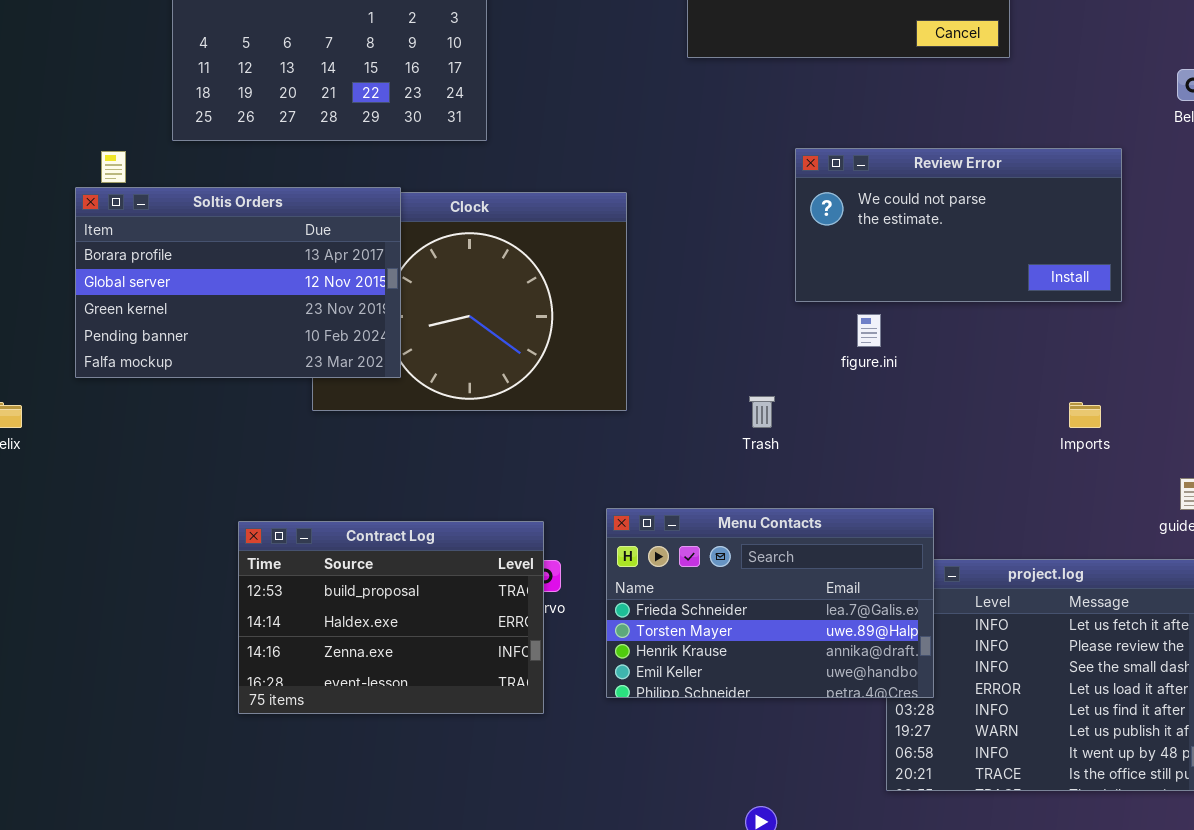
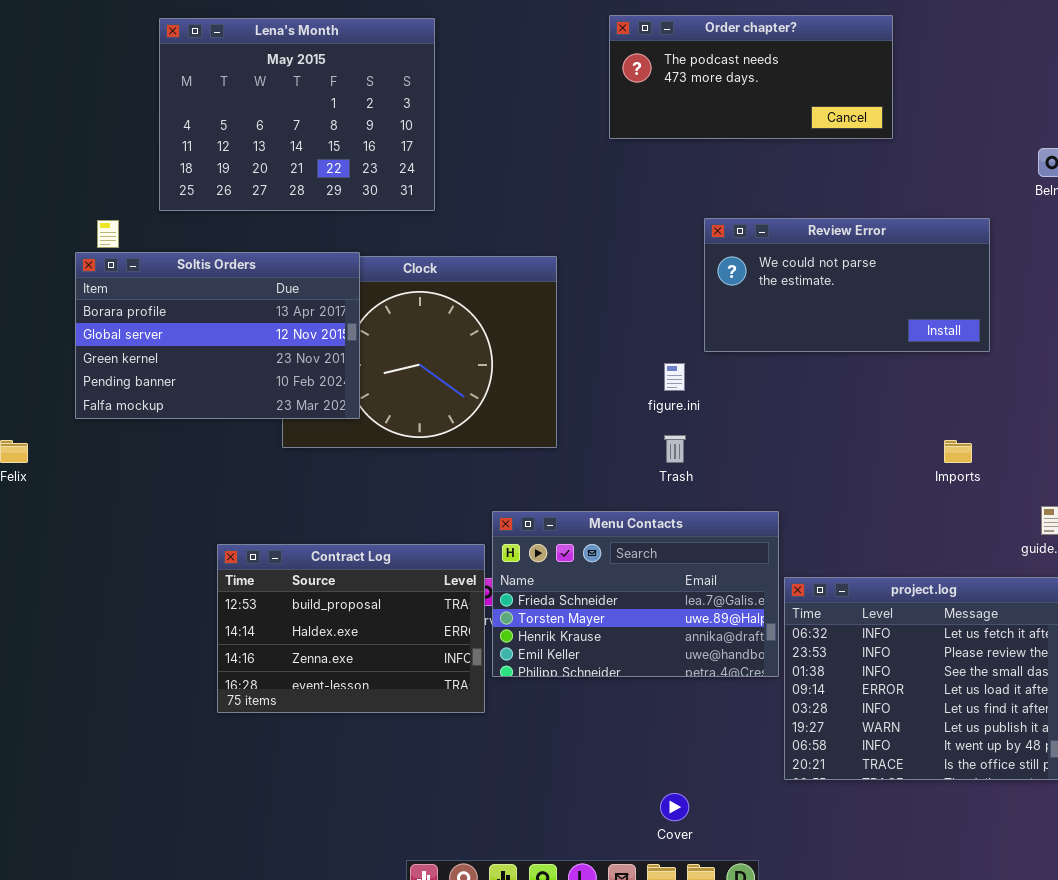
figure.ini: [857,314,881,347] -> [664,363,685,391], moved
Menu Contacts: [606,508,934,698] -> [492,511,779,677], moved

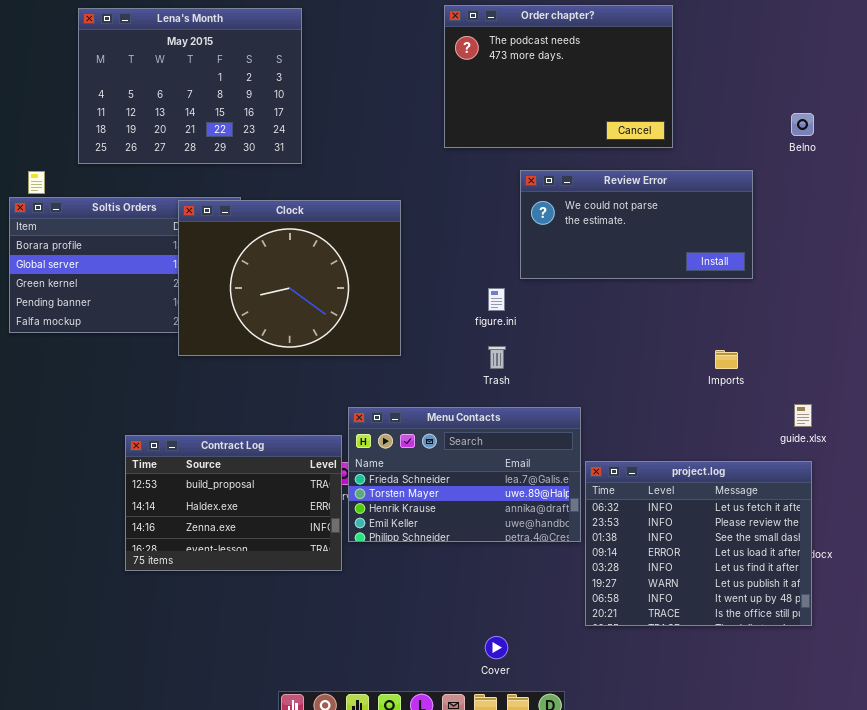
Order chapter?: [609,15,893,139] -> [444,5,673,148], resized
Clock: [282,256,557,448] -> [178,200,401,356], raised

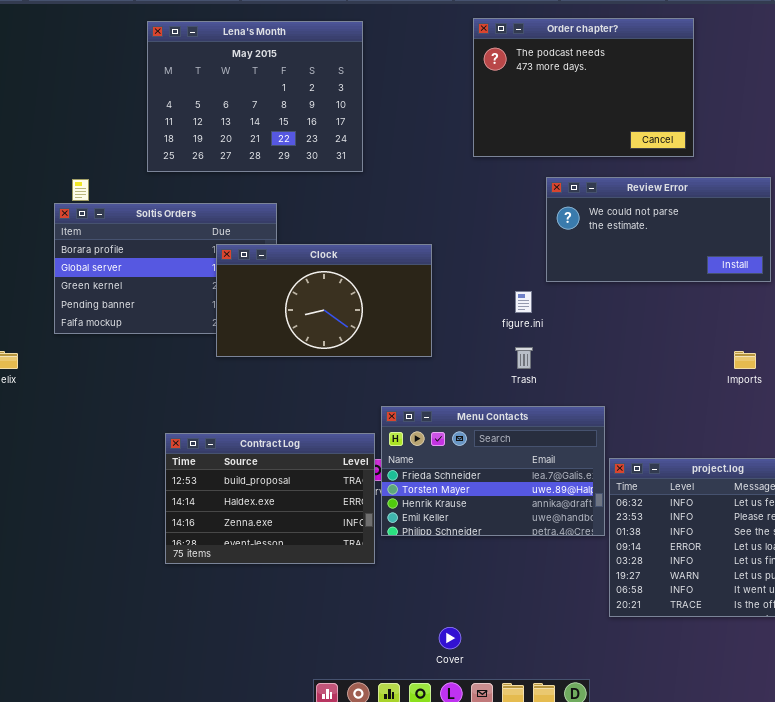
Lena's Month: [78,8,302,164] -> [147,21,363,172], moved
Clock: [178,200,401,356] -> [216,244,432,357], resized
Cover: [485,636,508,659] -> [439,627,461,649], moved

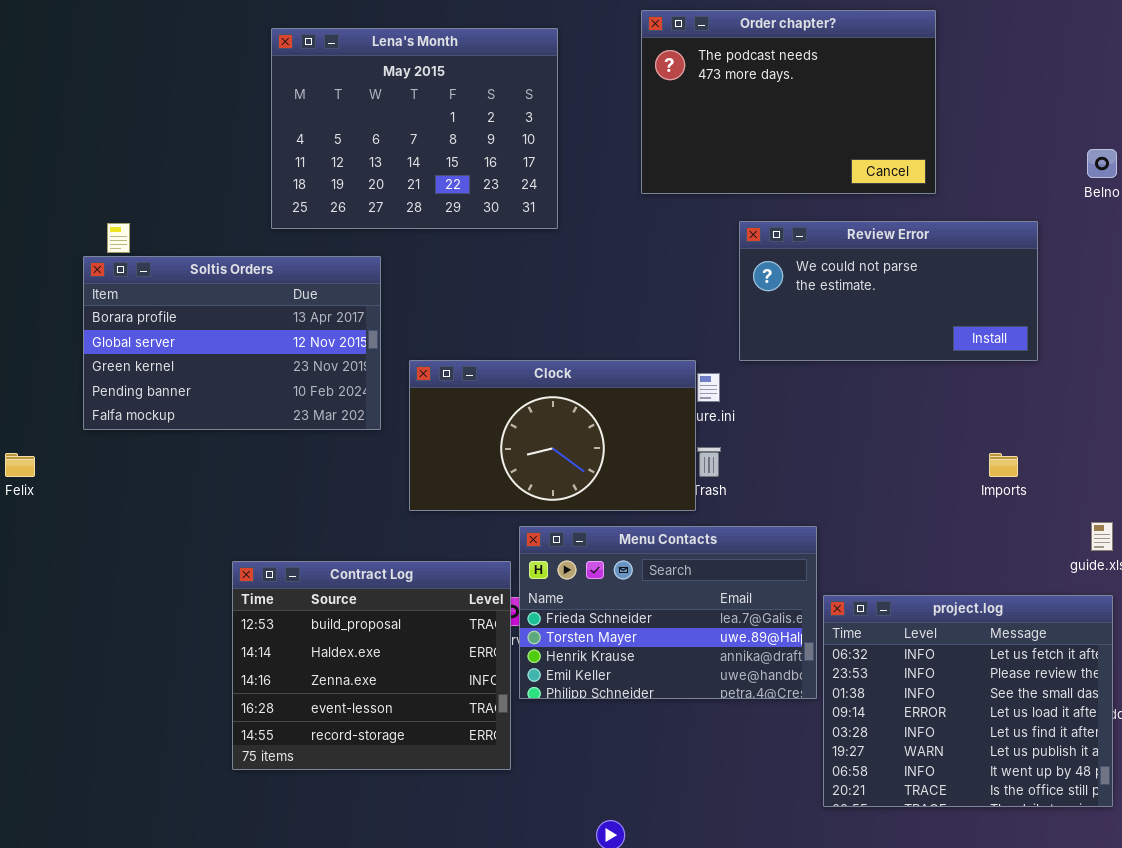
Lena's Month: [147,21,363,172] -> [271,28,558,229], moved
Clock: [216,244,432,357] -> [409,360,696,511], moved
Contract Log: [165,433,375,564] -> [232,561,511,770], resized

